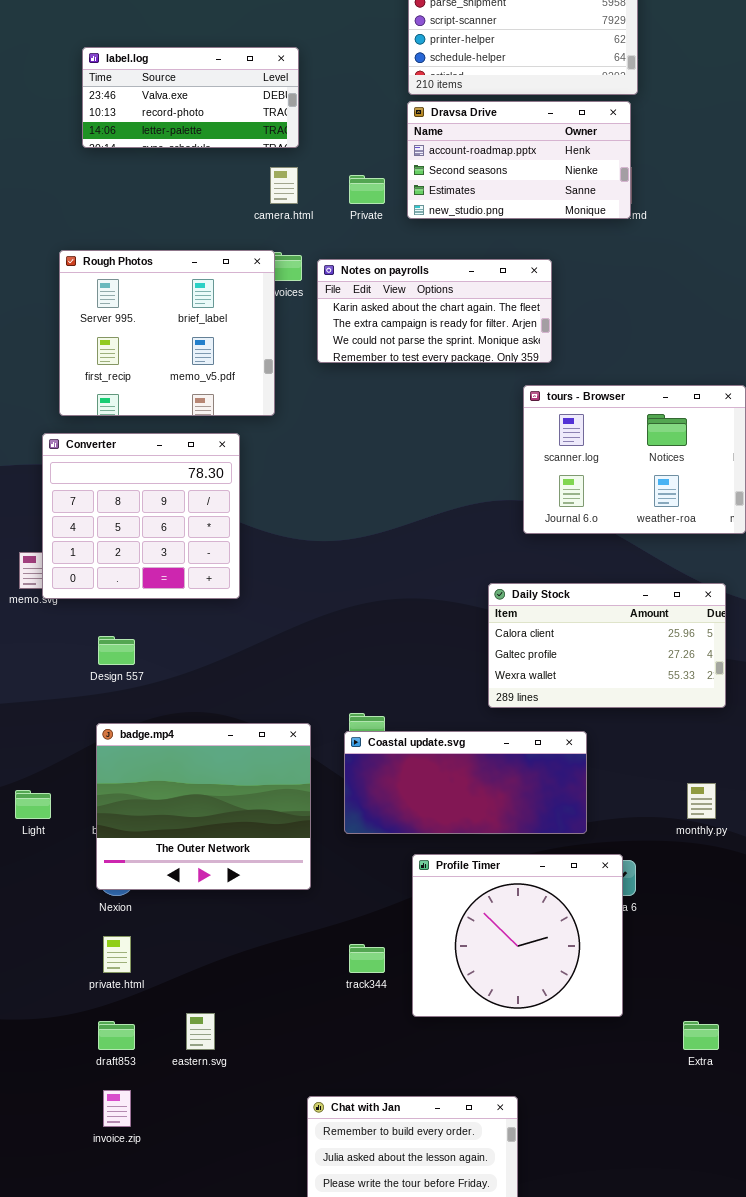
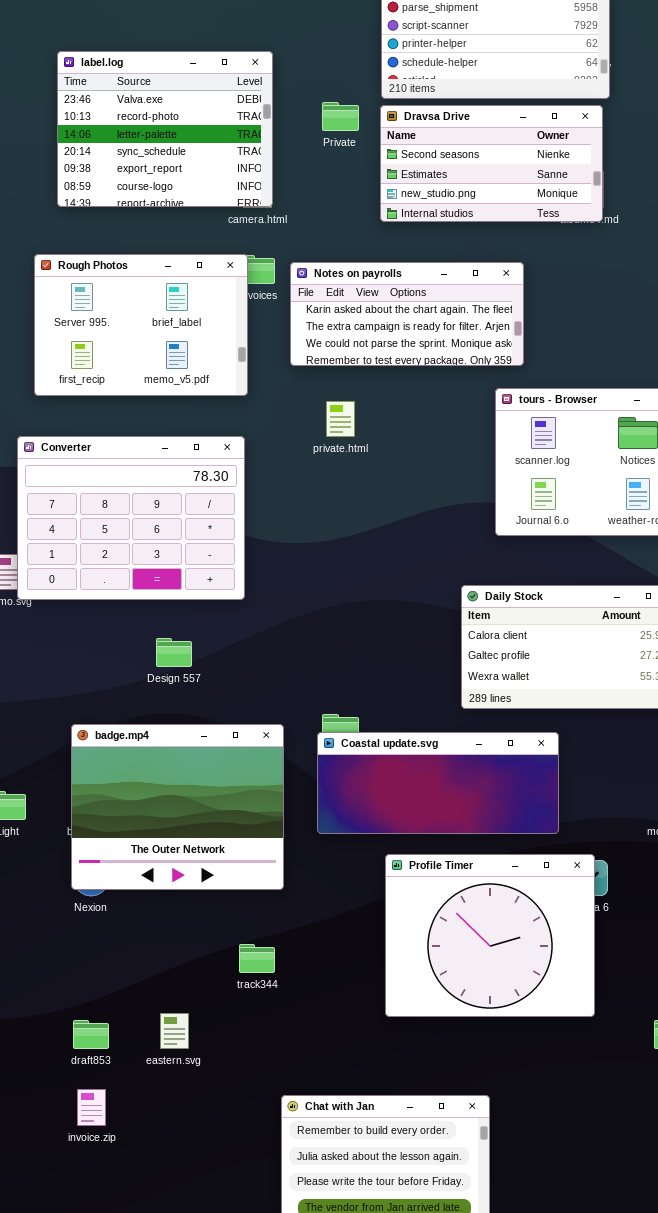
label.log: [82,47,299,148] -> [57,51,273,207], resized
Dravsa Drive: [407,101,631,219] -> [380,105,603,222], scrolled down 1 row
Private: [349,175,385,204] -> [322,102,359,131], moved
Rough Photos: [59,250,275,416] -> [34,254,248,396], resized
Converter: [42,433,240,599] -> [17,436,245,600], resized
Design 557: [98,636,135,665] -> [156,638,192,667], moved
private.html: [103,936,131,973] -> [326,401,355,437], moved
track344: [349,944,385,973] -> [239,944,275,973], moved

